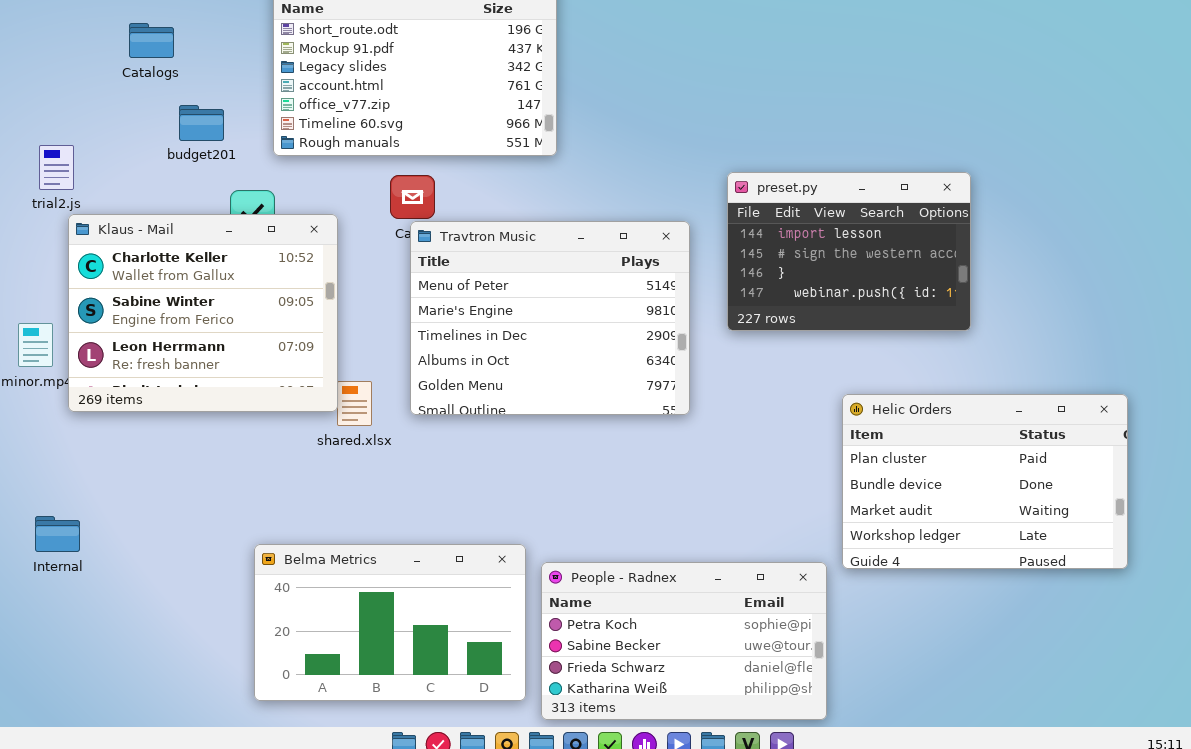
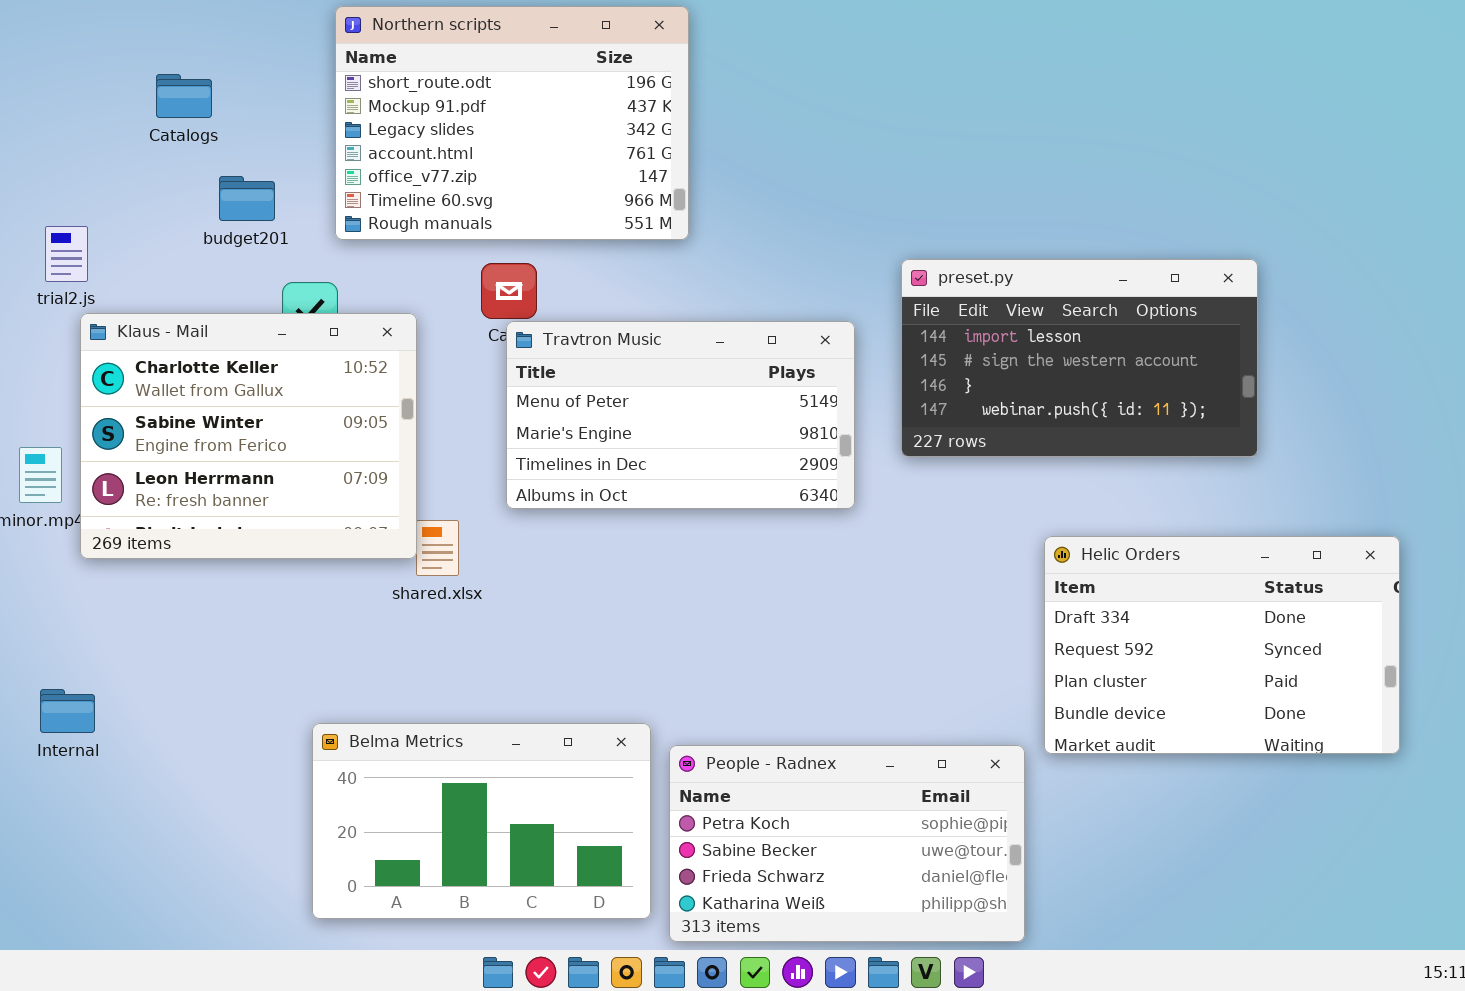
preset.py: [727,172,971,331] -> [901,259,1258,457], resized
Travtron Music: [410,221,690,415] -> [506,321,855,509], resized
Helic Orders: [842,394,1128,569] -> [1044,536,1400,754], scrolled up 2 rows

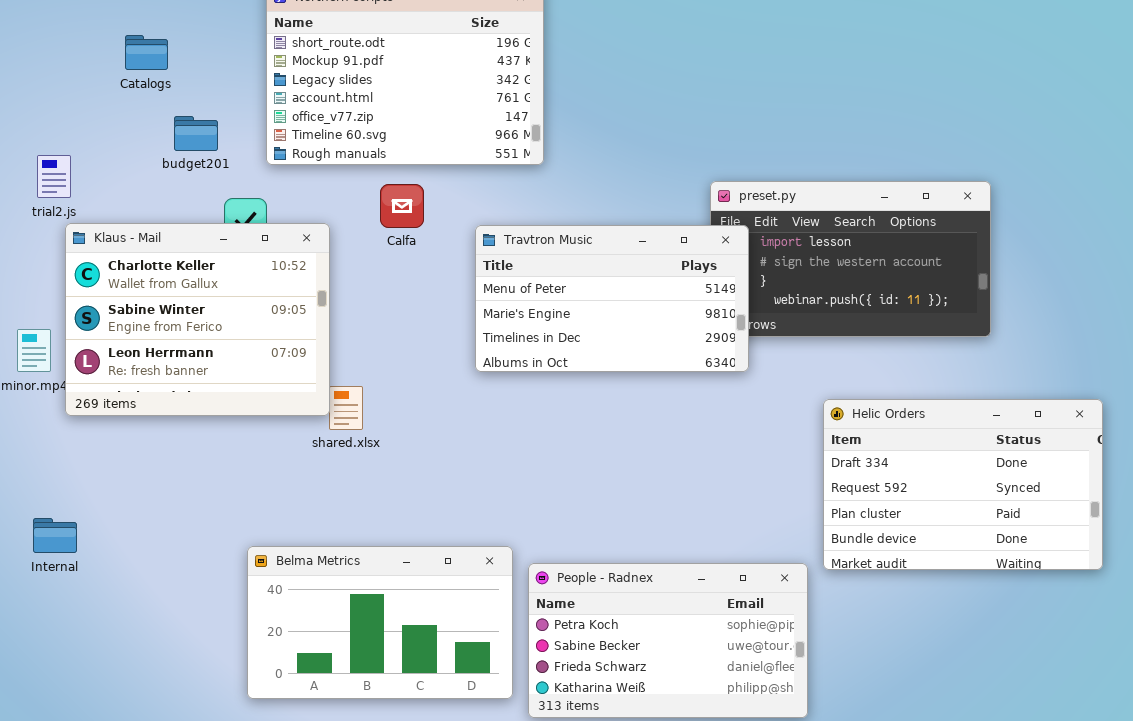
Travtron Music: [506,321,855,509] -> [475,225,749,372], moved

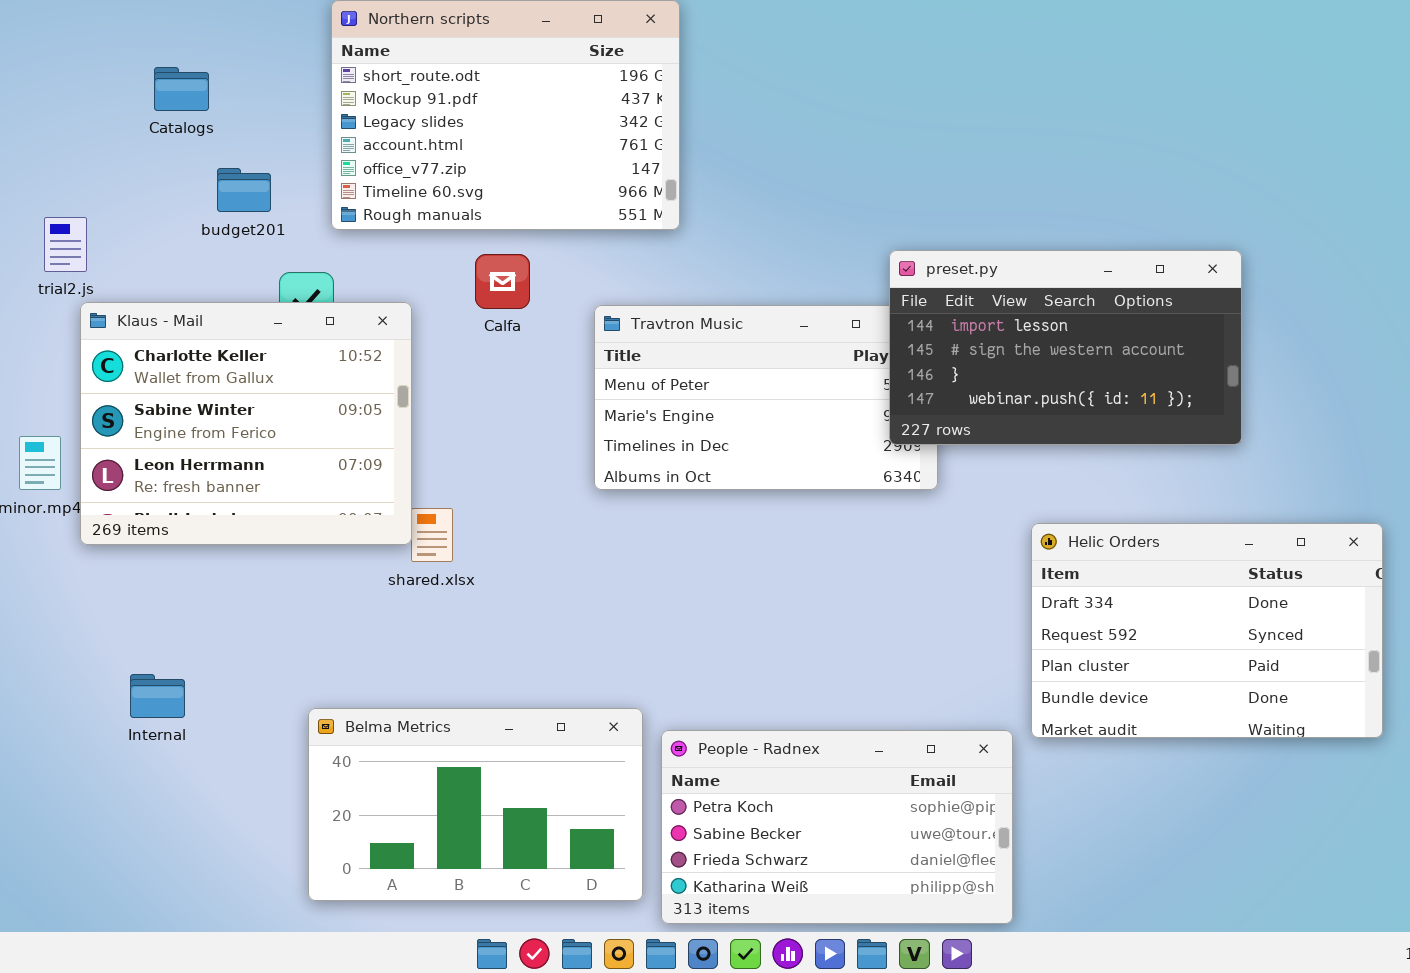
preset.py: [710,181,991,337] -> [889,250,1242,445], raised
Internal: [33,518,77,553] -> [130,674,185,718], moved

